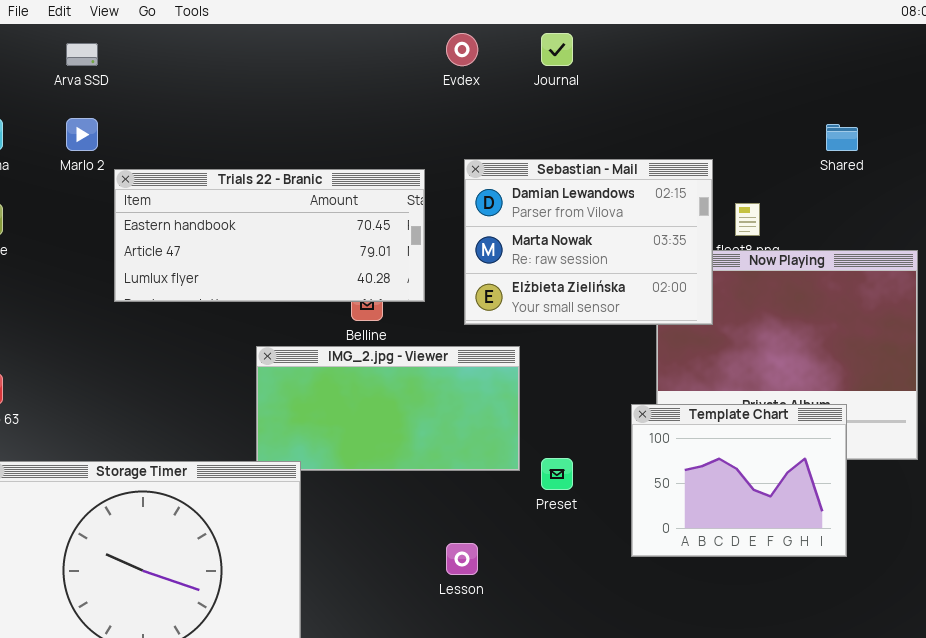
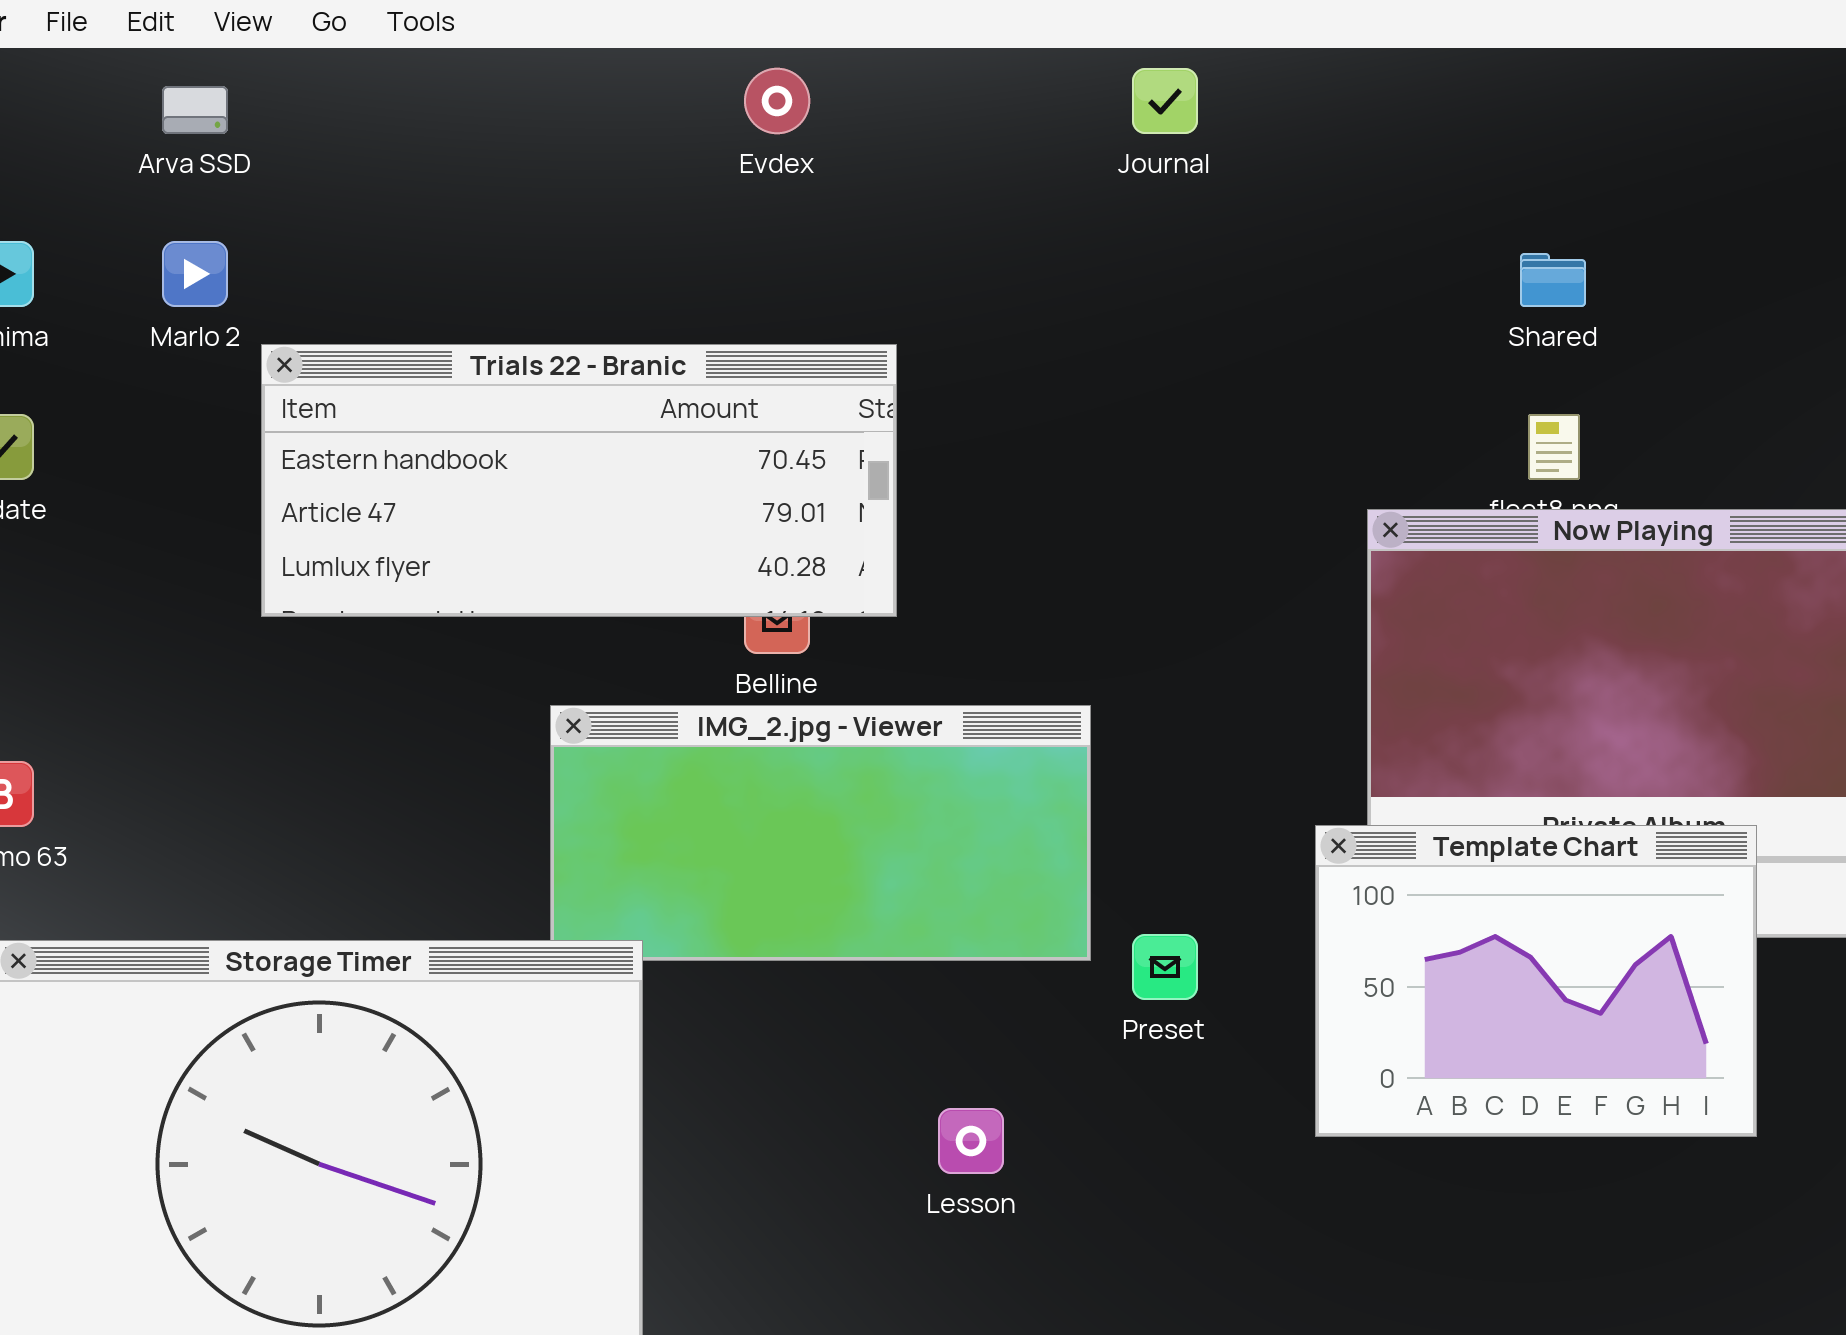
Evdex: [446,33,478,66] -> [744,68,810,134], moved
Shared: [826,124,858,151] -> [1520,253,1586,307], moved
Sebastian - Mail: [464,159,713,325] -> none, closed

